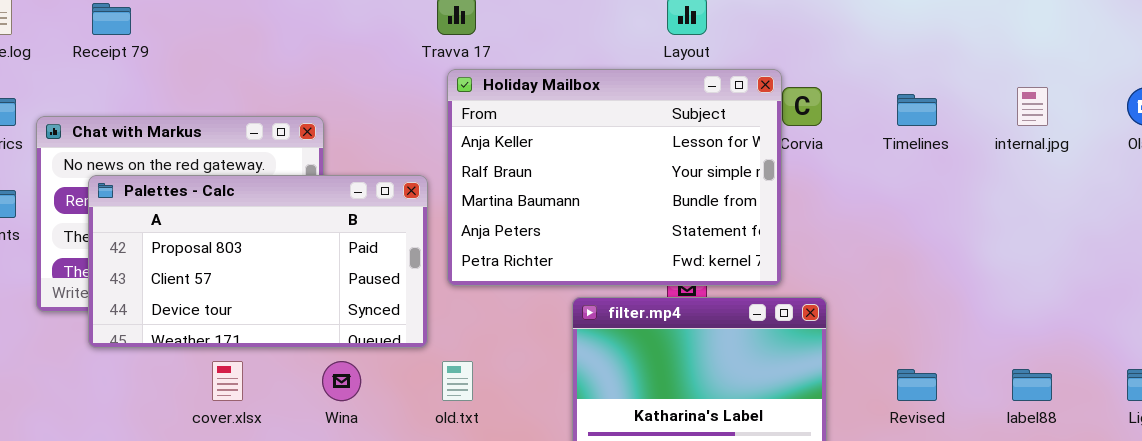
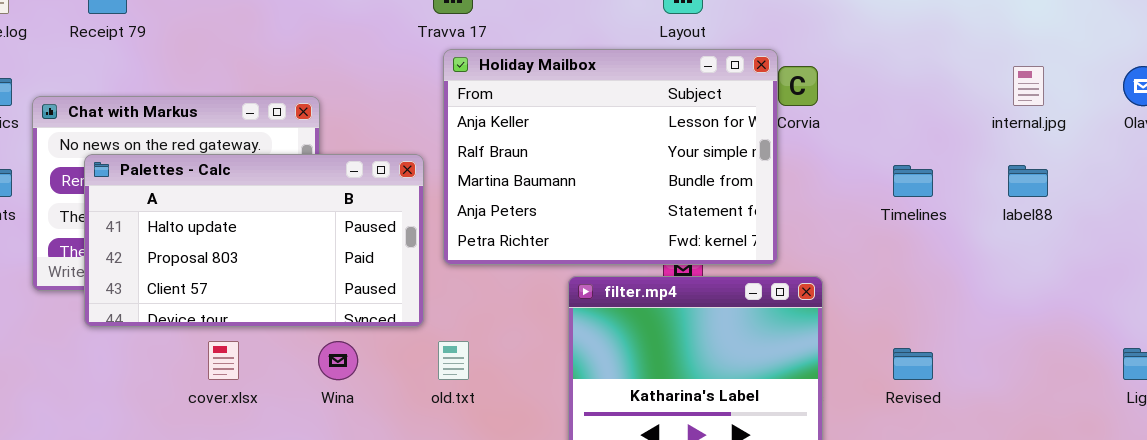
Timelines: [897,94,937,126] -> [893,165,933,197], moved
Palettes - Calc: [88,175,428,348] -> [84,154,424,327], scrolled up 1 row
label88: [1012,369,1052,401] -> [1008,165,1048,197], moved

